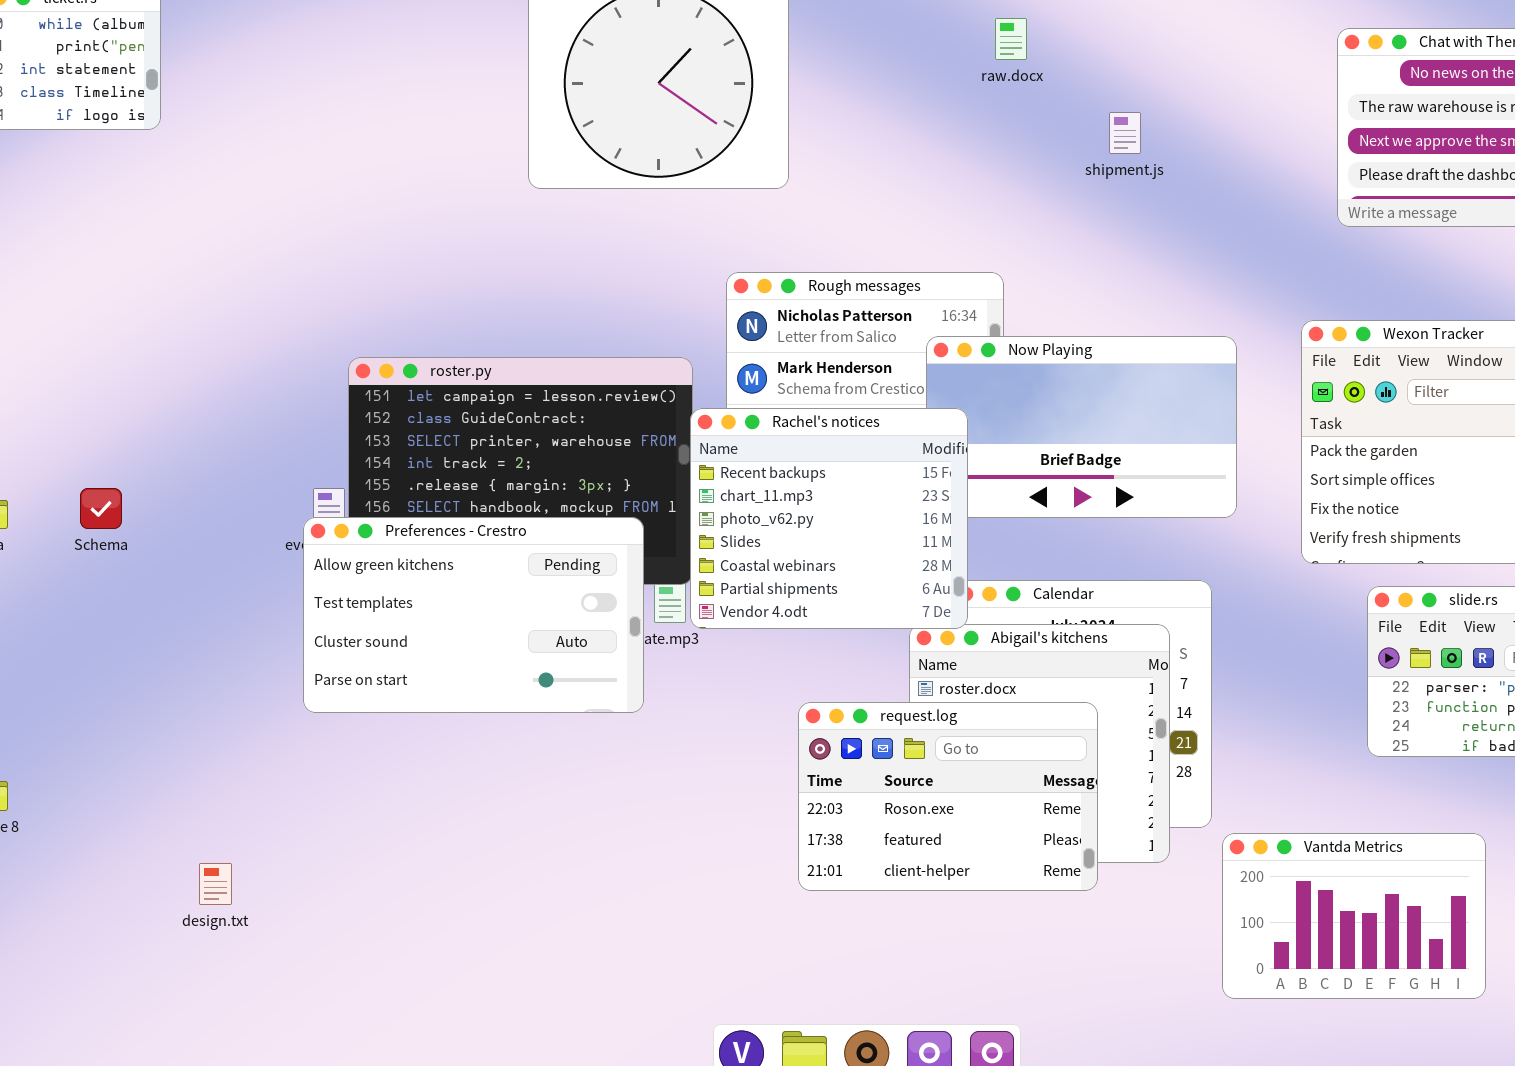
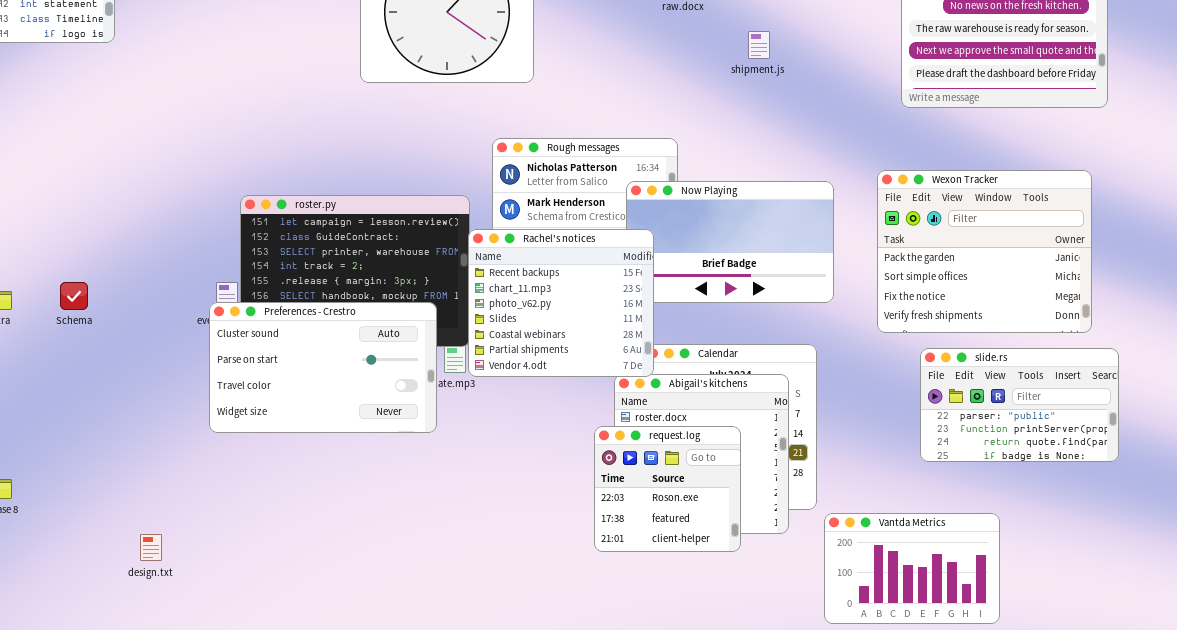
Preferences - Crestro: [303,517,644,713] -> [209,302,437,433], scrolled down 2 rows
request.log: [798,702,1098,891] -> [594,426,741,552], resized

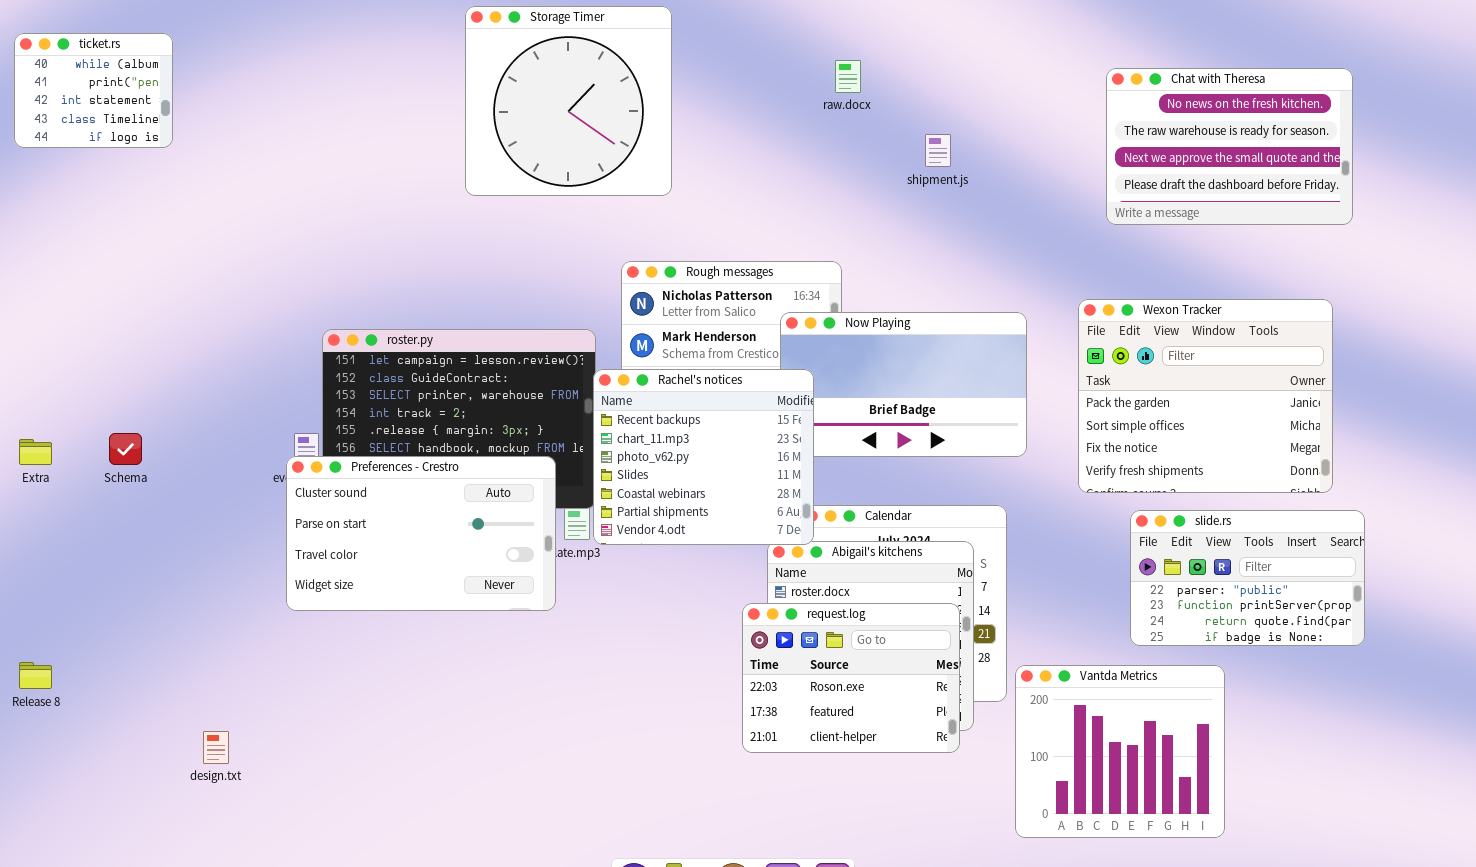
request.log: [594,426,741,552] -> [742,603,960,753], resized
Vantda Metrics: [824,513,1000,624] -> [1015,665,1225,838], resized

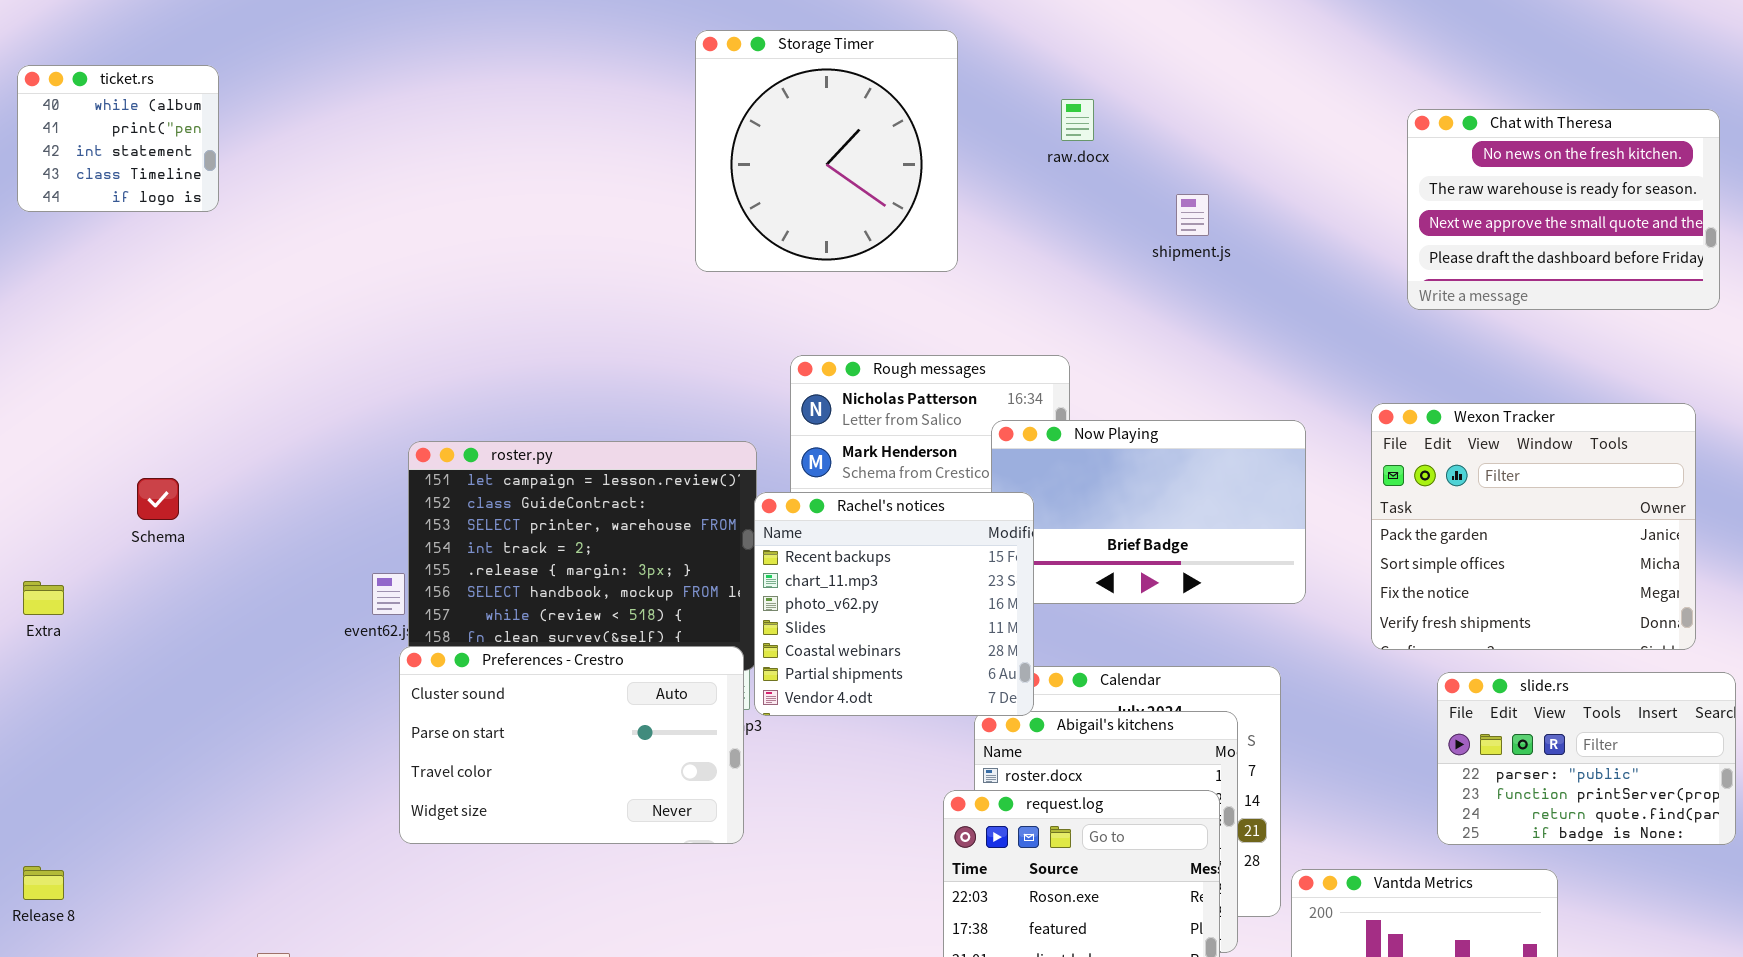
Storage Timer: [465,6,672,196] -> [695,30,958,272], moved
Schema: [109,433,142,465] -> [137,478,179,520], moved
Preferences - Crestro: [286,456,556,611] -> [399,646,744,844], moved

